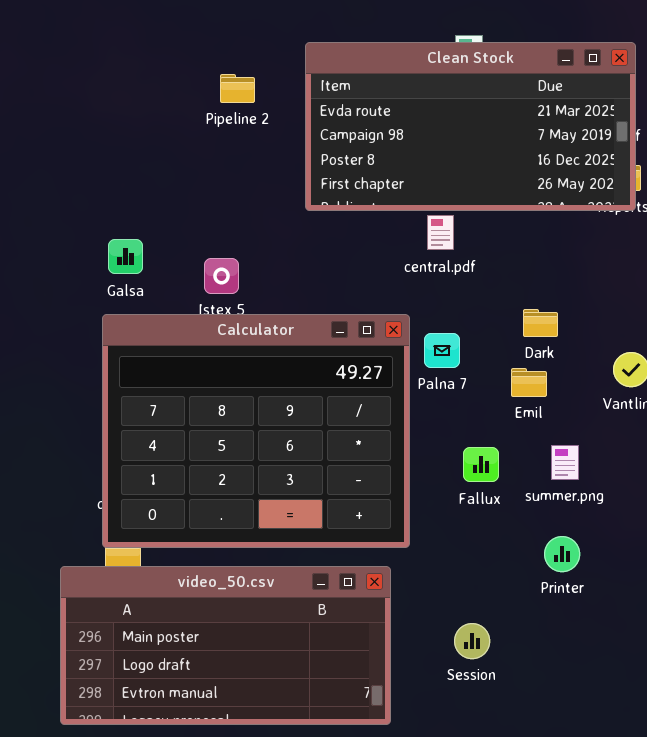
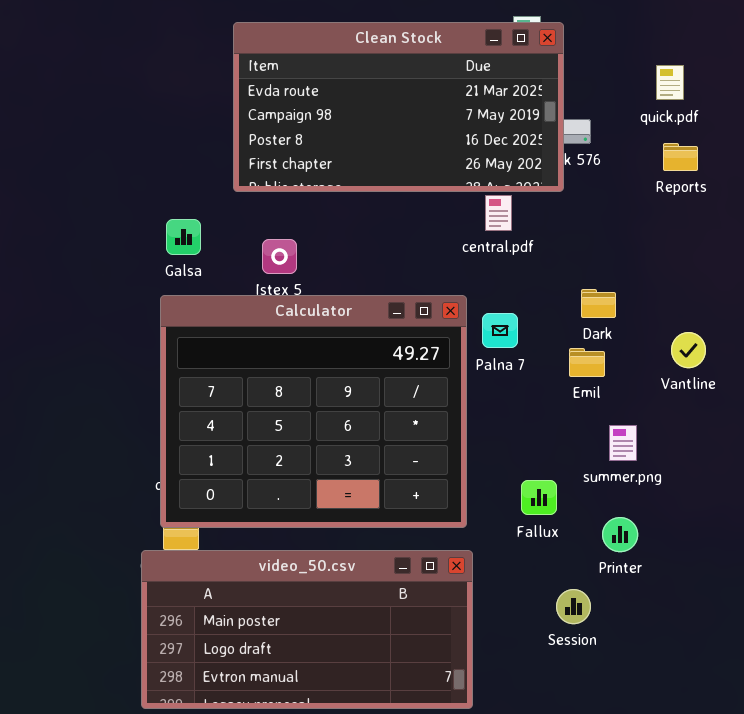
Clean Stock: [305,42,636,211] -> [233,22,564,192], moved
Fallux: [463,447,499,482] -> [521,480,557,515], moved
video_50.csv: [60,566,391,725] -> [141,550,473,709], moved
Session: [454,623,490,659] -> [556,589,591,624], moved

